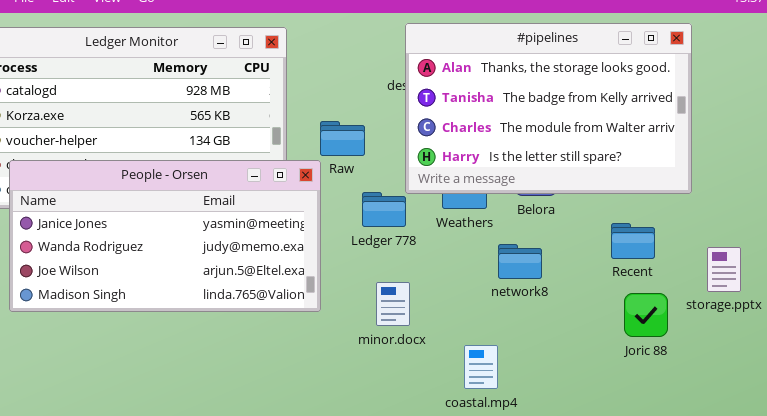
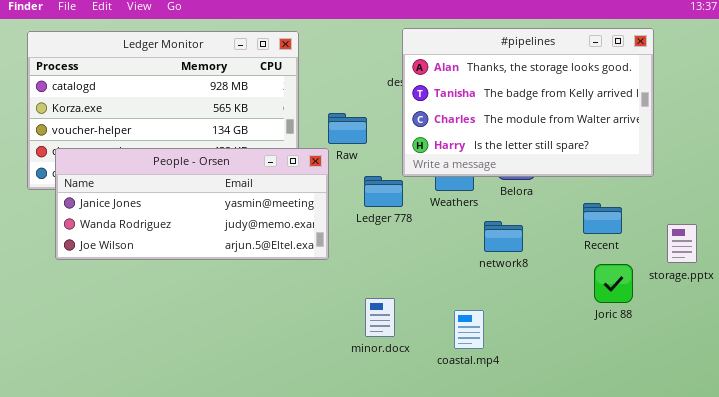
People - Orsen: [9,160,321,312] -> [55,148,329,260], resized
minor.docx: [376,282,410,326] -> [365,298,395,337], moved

